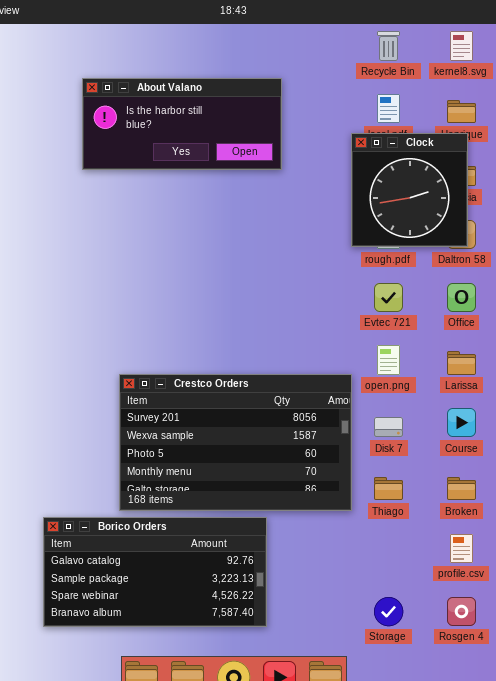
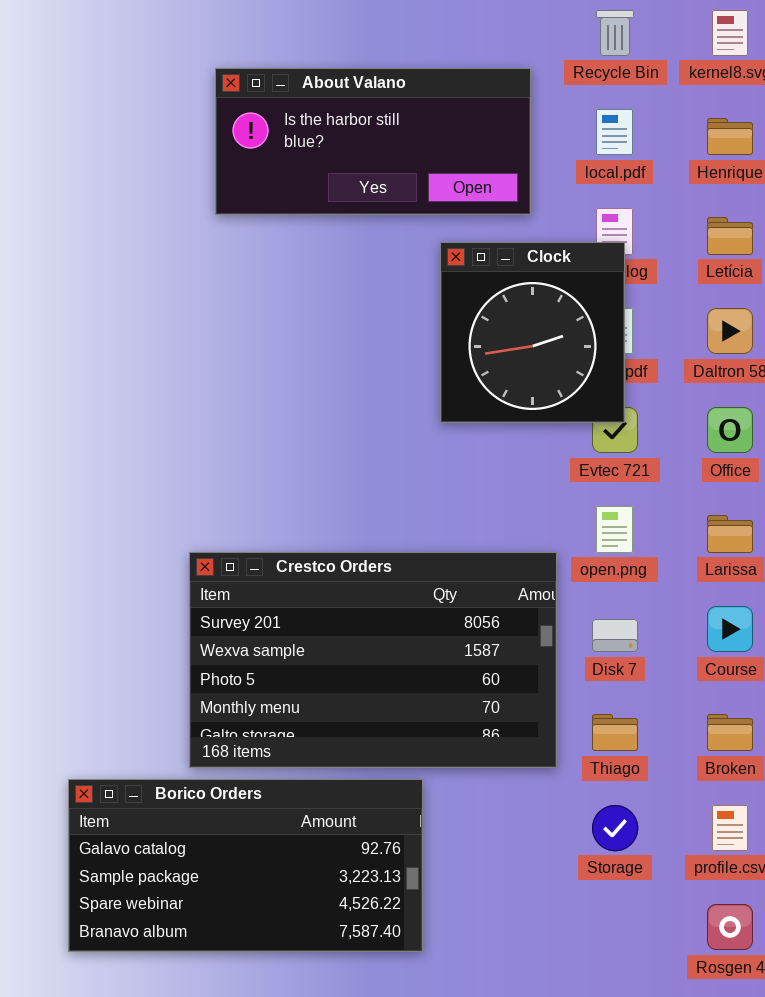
About Valano: [82,78,282,170] -> [215,68,531,215], moved
Clock: [351,133,468,247] -> [440,242,625,423], moved
Storage: [374,597,403,626] -> [592,805,638,851], moved

